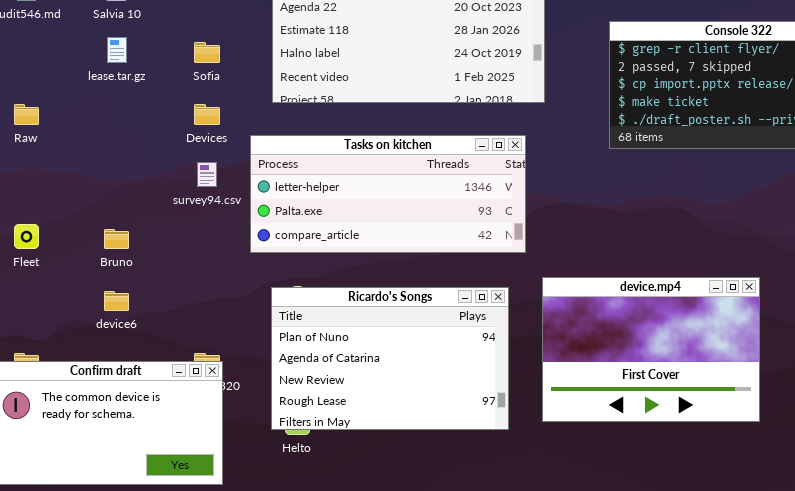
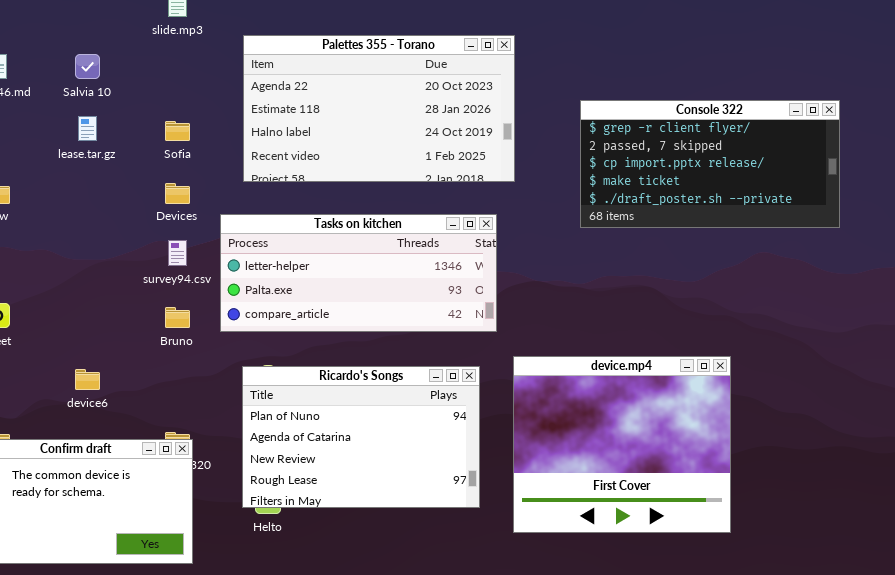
Bruno: [104,229,129,249] -> [165,307,190,328], moved
device.mp4: [542,277,760,422] -> [513,356,731,533], resized

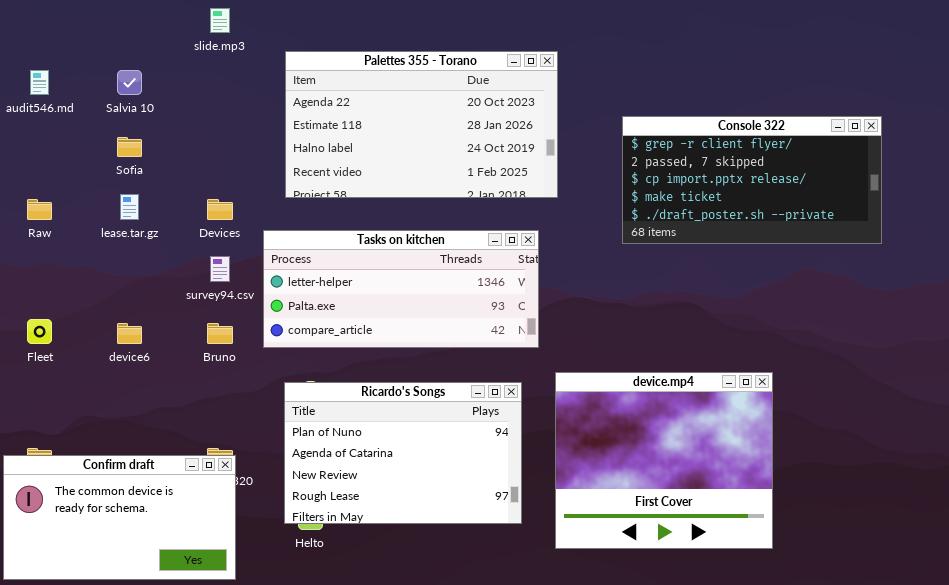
lease.tar.gz: [78,116,97,141] -> [120,194,139,220], moved
Sofia: [165,121,190,141] -> [117,137,142,157], moved
device6: [75,369,100,390] -> [117,323,142,344], moved

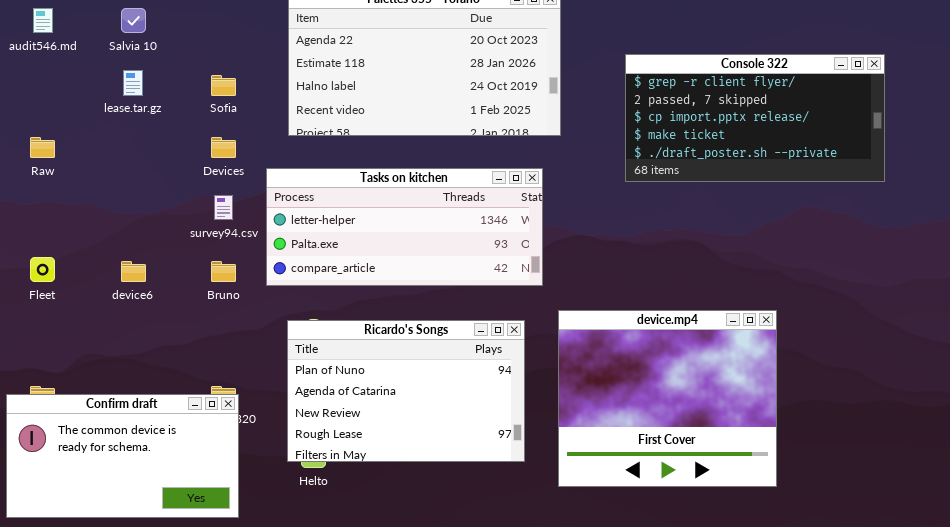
Sofia: [117,137,142,157] -> [211,75,236,96], moved
lease.tar.gz: [120,194,139,220] -> [123,70,143,96], moved

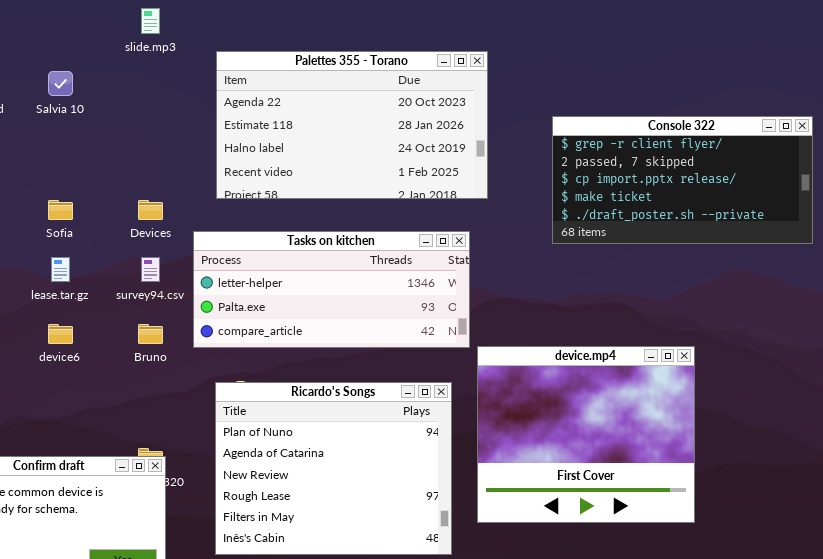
lease.tar.gz: [123,70,143,96] -> [51,257,70,282], moved
Sofia: [211,75,236,96] -> [48,200,73,220], moved
device.mp4: [558,310,777,487] -> [477,346,695,523], moved
Ricardo's Songs: [287,320,525,462] -> [215,382,452,555], resized

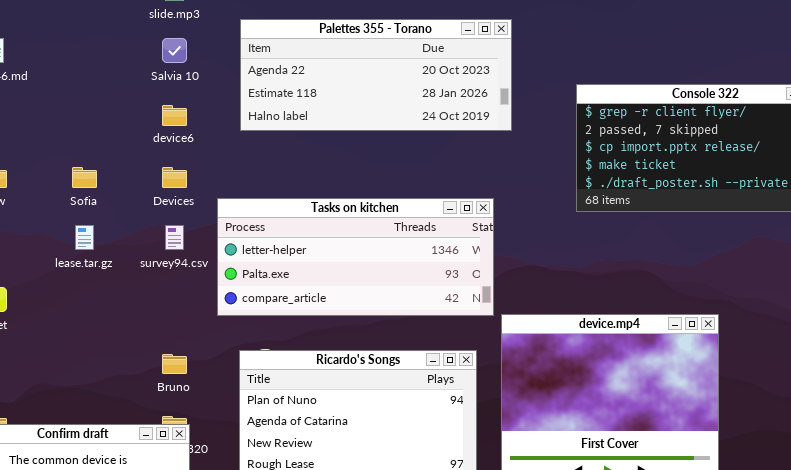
Palettes 355 - Torano: [216,51,488,199] -> [240,19,512,131], resized
Salvia 10: [48,71,73,96] -> [162,38,187,63], moved
device6: [48,324,73,344] -> [162,105,187,126], moved
Bruno: [138,324,163,344] -> [162,354,187,374], moved

